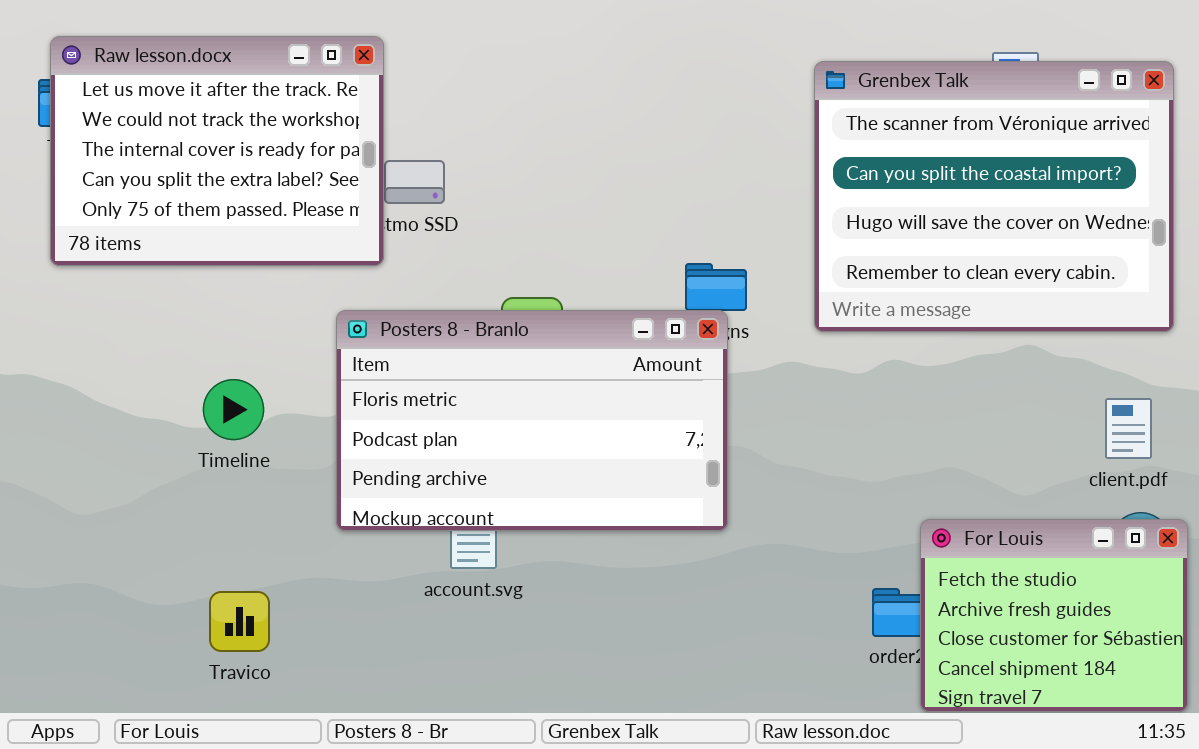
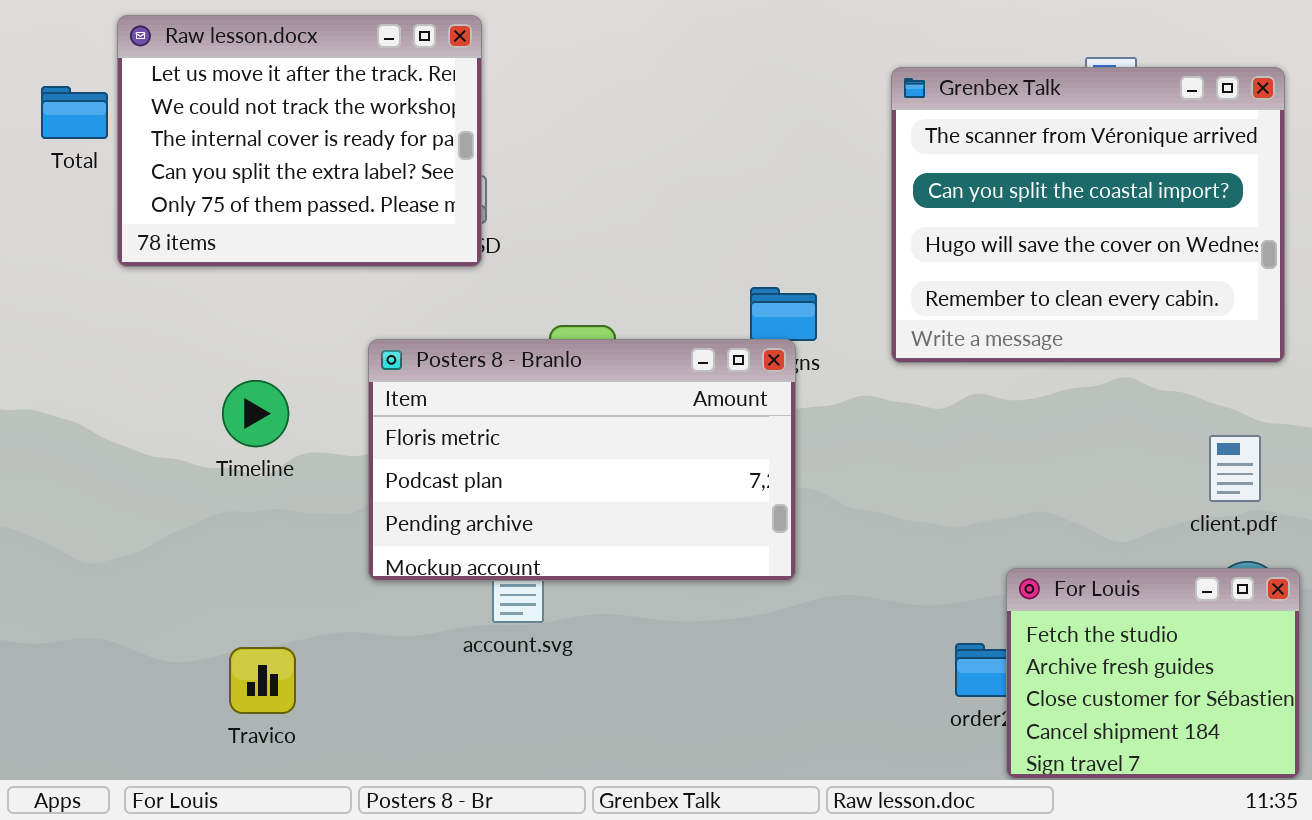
Raw lesson.docx: [50,36,384,266] -> [117,15,482,267], moved
Timeline: [203,379,264,440] -> [222,380,289,447], moved

